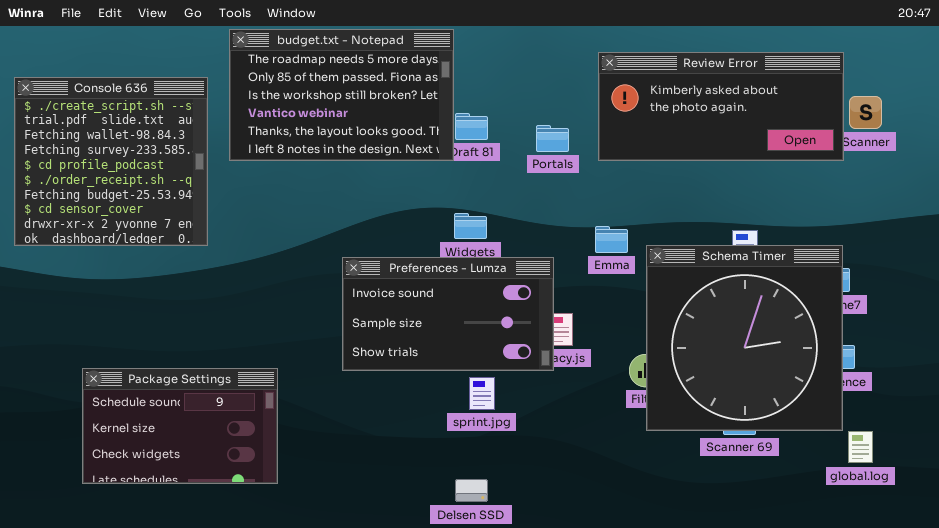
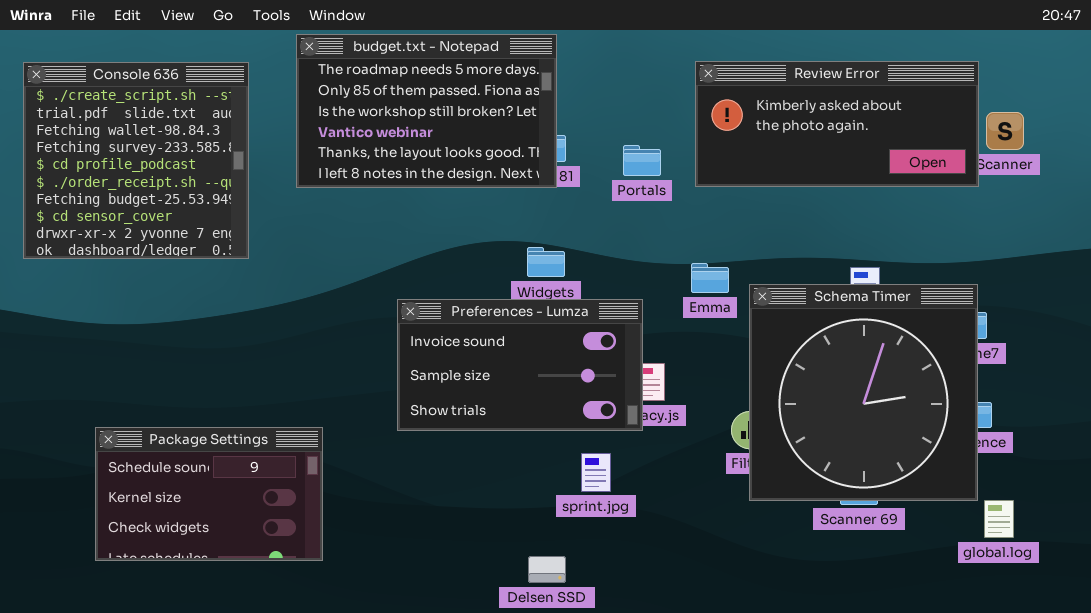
budget.txt - Notepad: [229,29,454,161] -> [296,34,557,188], moved
Console 636: [14,77,208,246] -> [23,62,249,259], moved
sprint.jpg: [469,377,495,410] -> [581,453,611,492], moved

